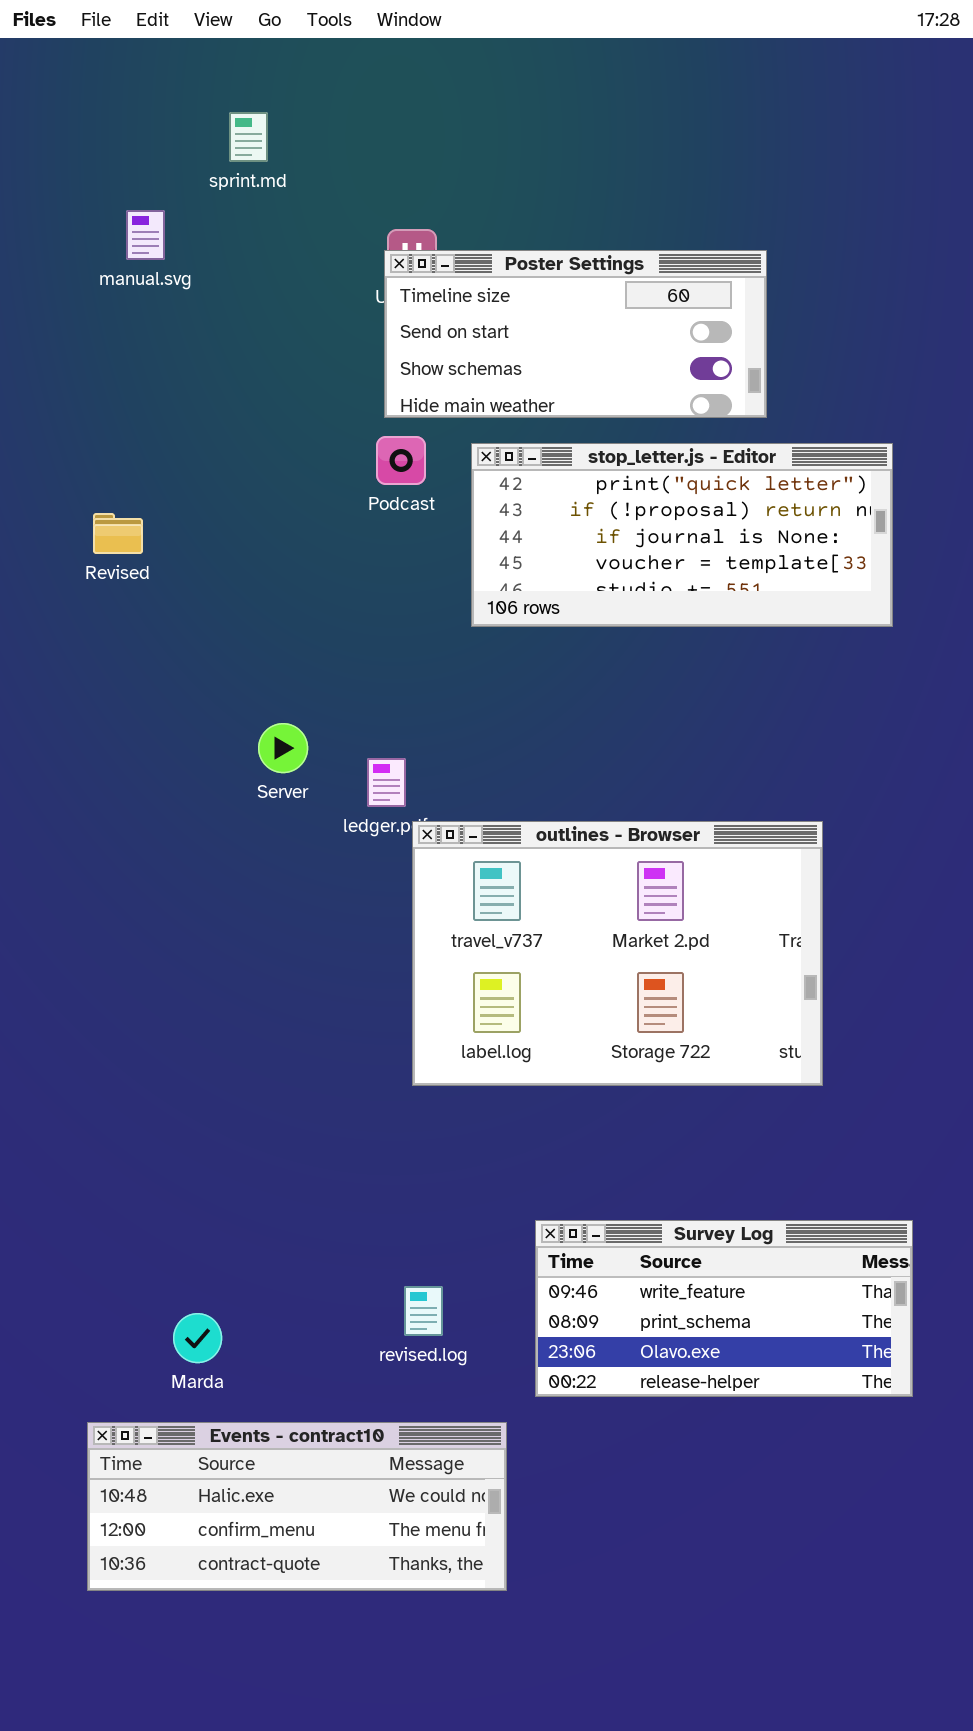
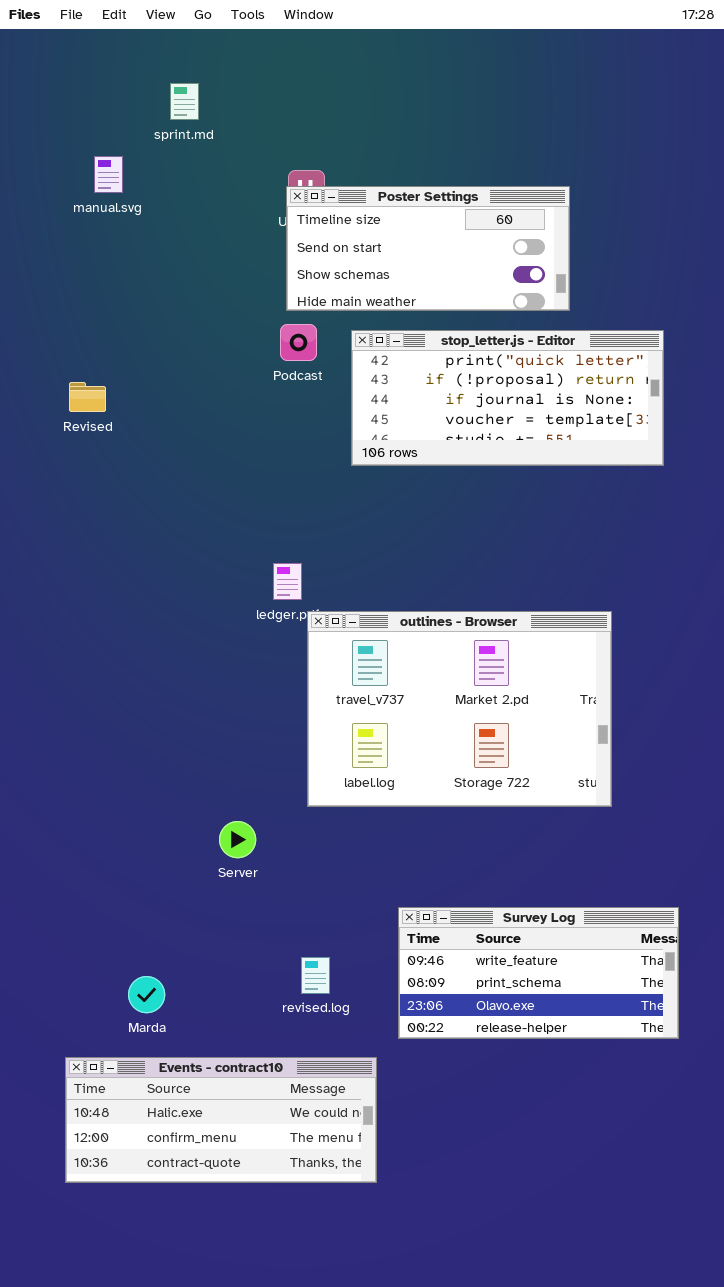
Server: [258,723,308,773] -> [219,821,256,858], moved

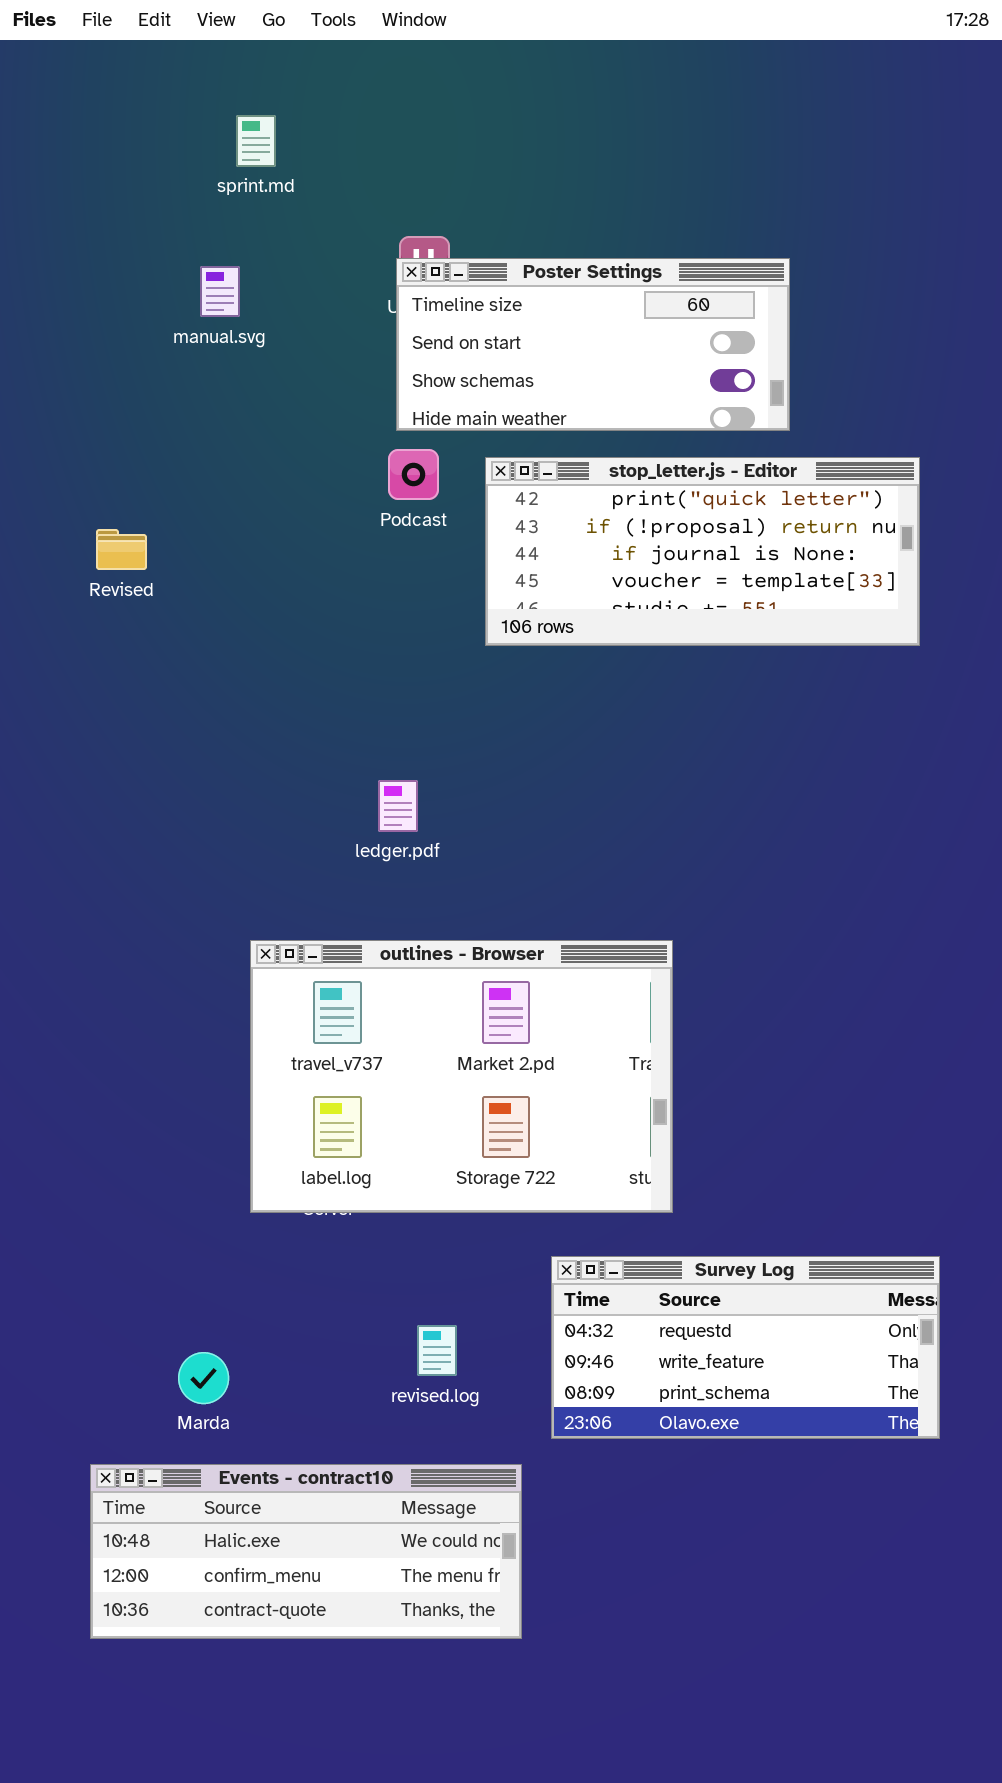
manual.svg: [94,156,123,193] -> [200,266,240,317], moved
outlines - Browser: [307,611,612,807] -> [250,940,673,1213], moved
Survey Log: [398,907,679,1039] -> [551,1256,940,1439], scrolled up 1 row

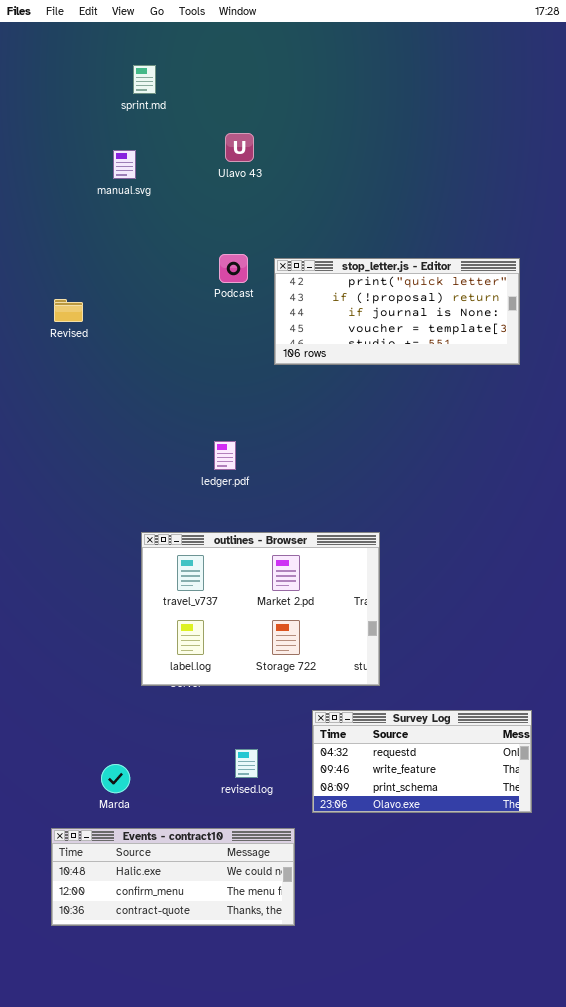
Poster Settings: [396,258,790,431] -> none, closed

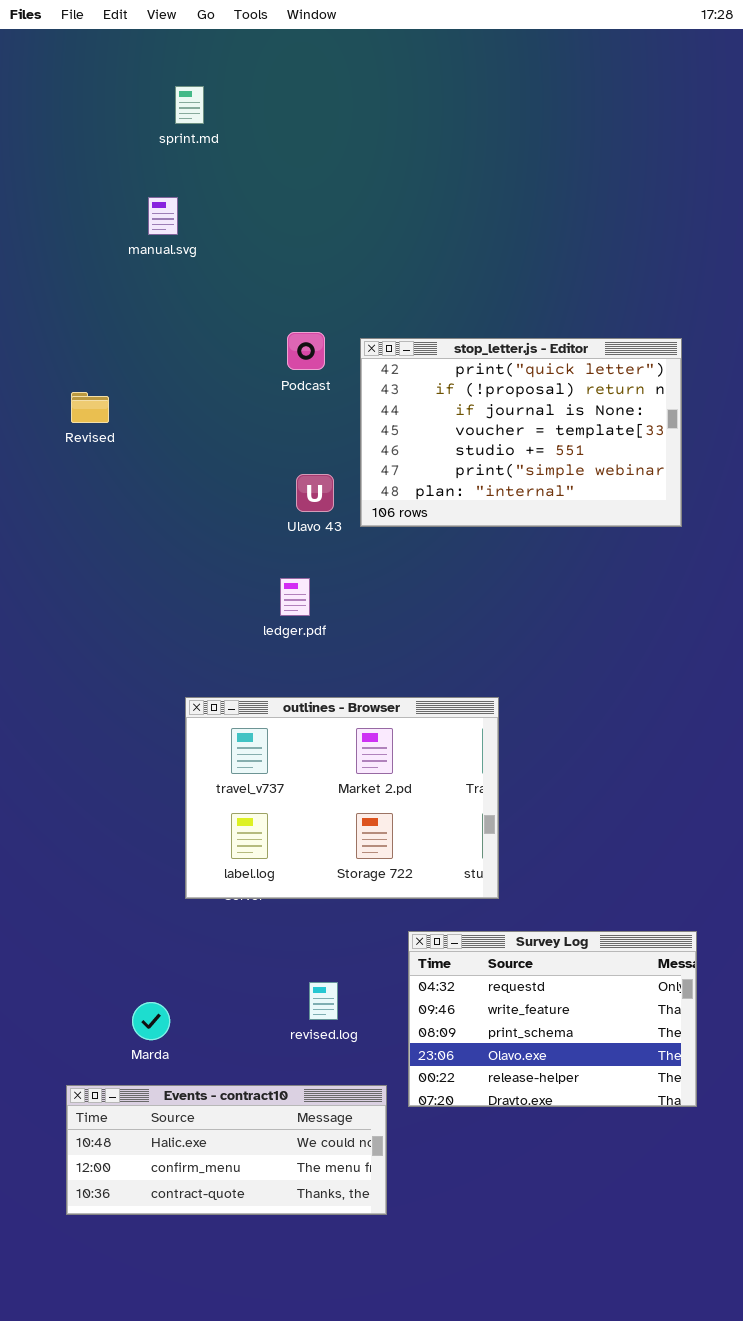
Ulavo 43: [225,133,254,162] -> [296,474,334,512], moved
stop_letter.js - Editor: [274,258,520,365] -> [360,338,682,527], resized
Survey Log: [312,710,532,813] -> [408,931,697,1107], resized

